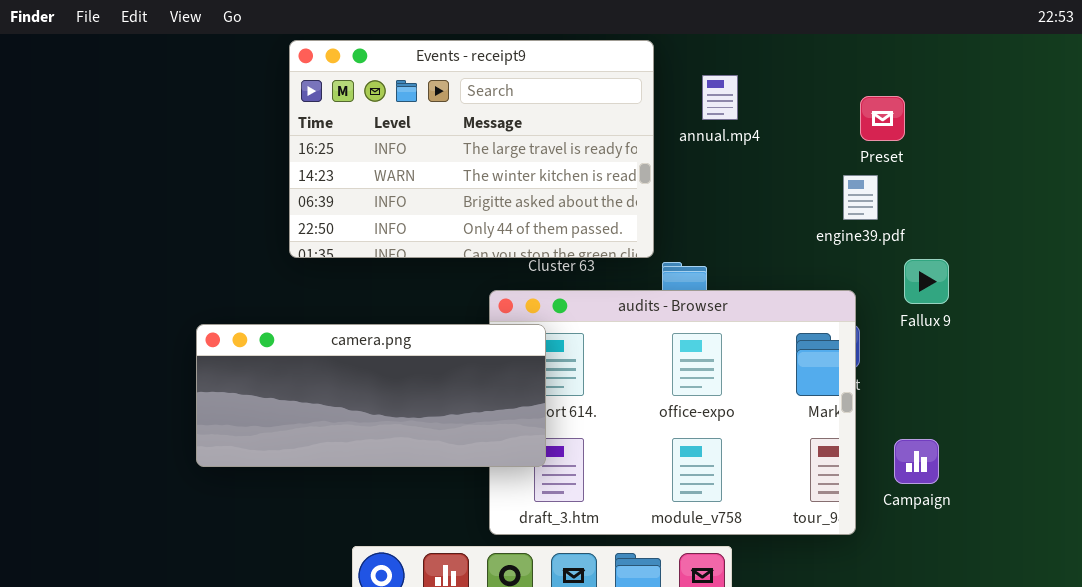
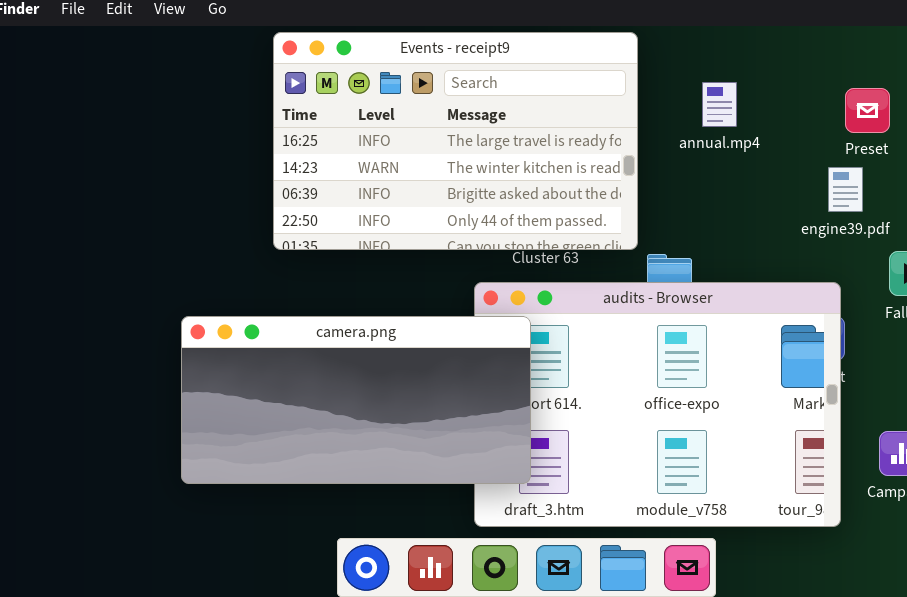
annual.mp4: [702,75,738,120] -> [702,82,737,127], moved
camera.png: [196,324,546,467] -> [181,316,531,484], resized

